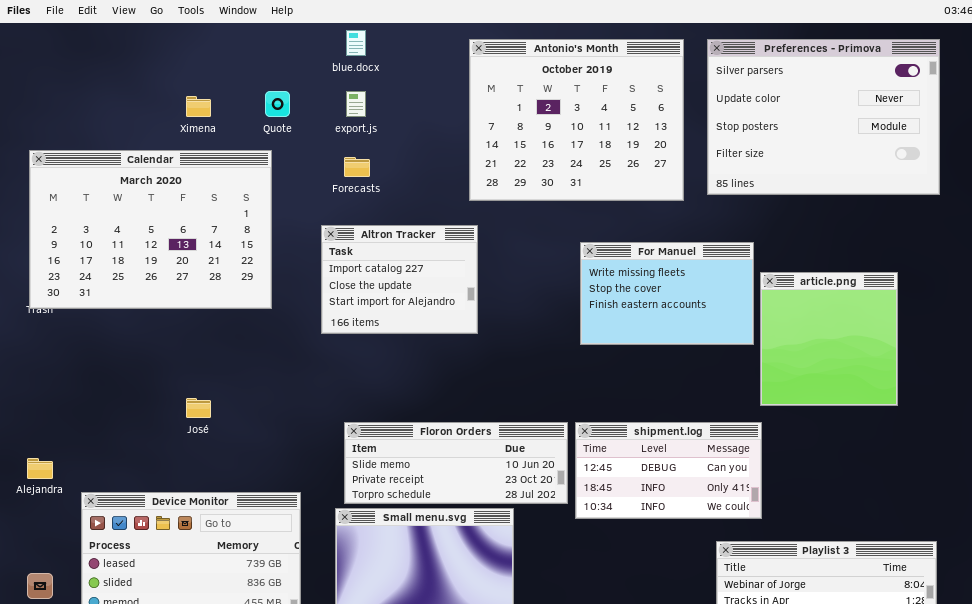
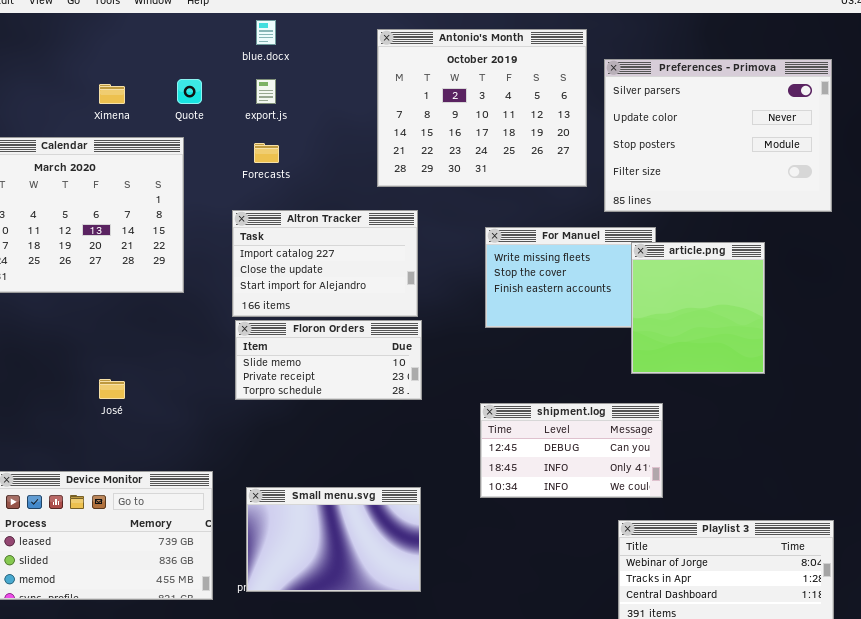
Preferences - Primova: [707,39,940,195] -> [604,59,832,212], moved
Altron Tracker: [321,225,478,334] -> [232,210,418,317], resized
article.png: [760,272,898,406] -> [631,242,765,374], moved
Floron Orders: [344,422,568,504] -> [235,320,422,400], moved, resized

